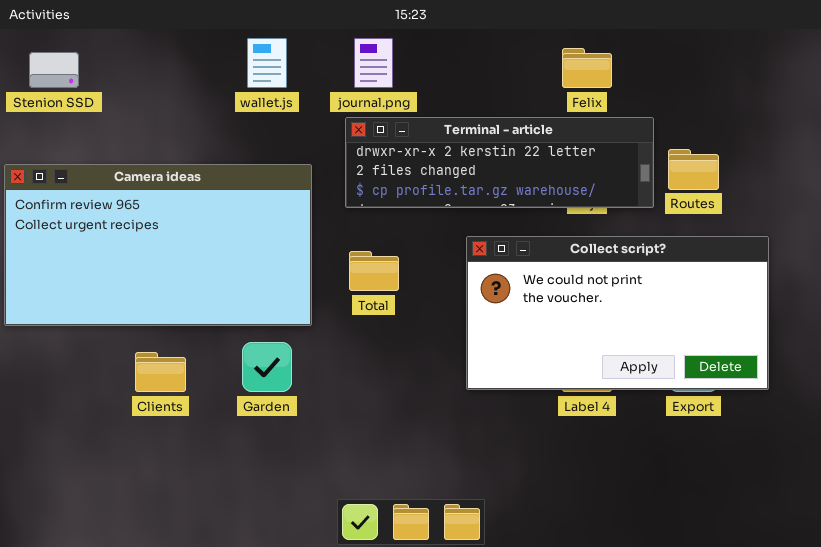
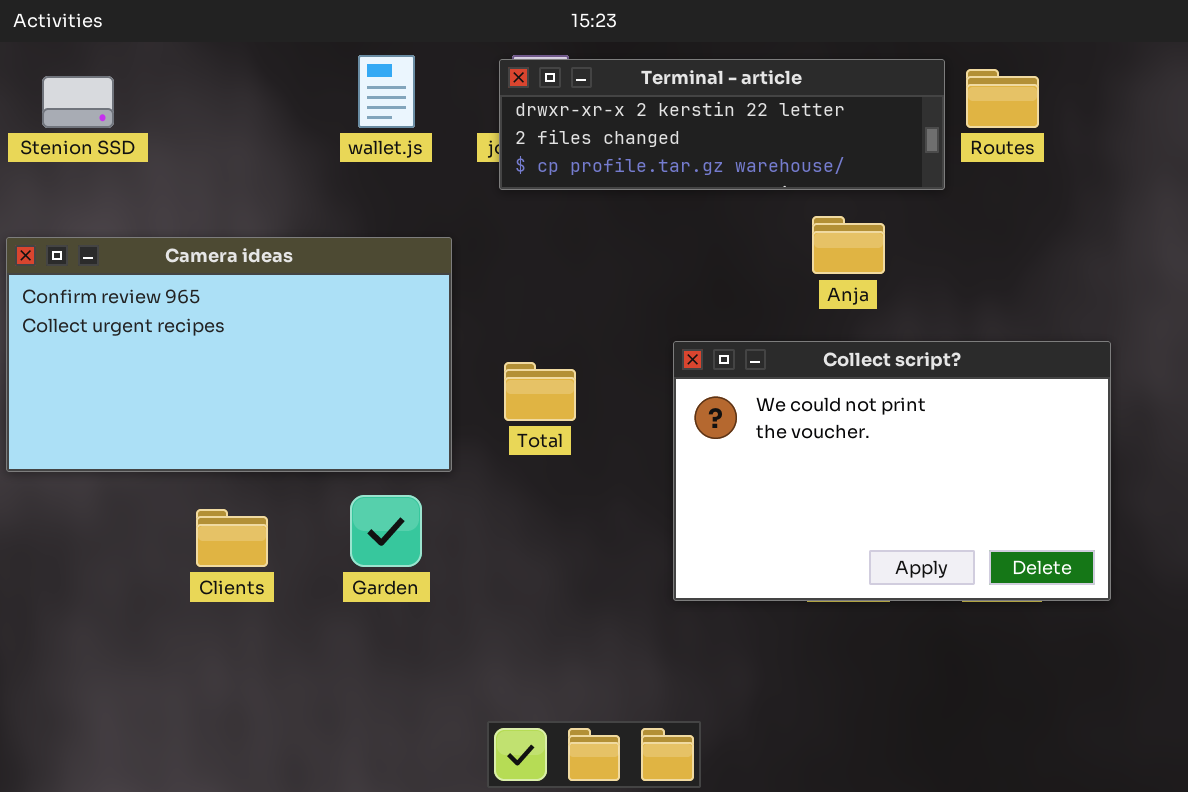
Terminal - article: [345,117,654,208] -> [499,59,945,190], moved
Routes: [668,149,719,190] -> [966,69,1039,128], moved
Collect script?: [466,236,769,390] -> [673,341,1111,601], resized

